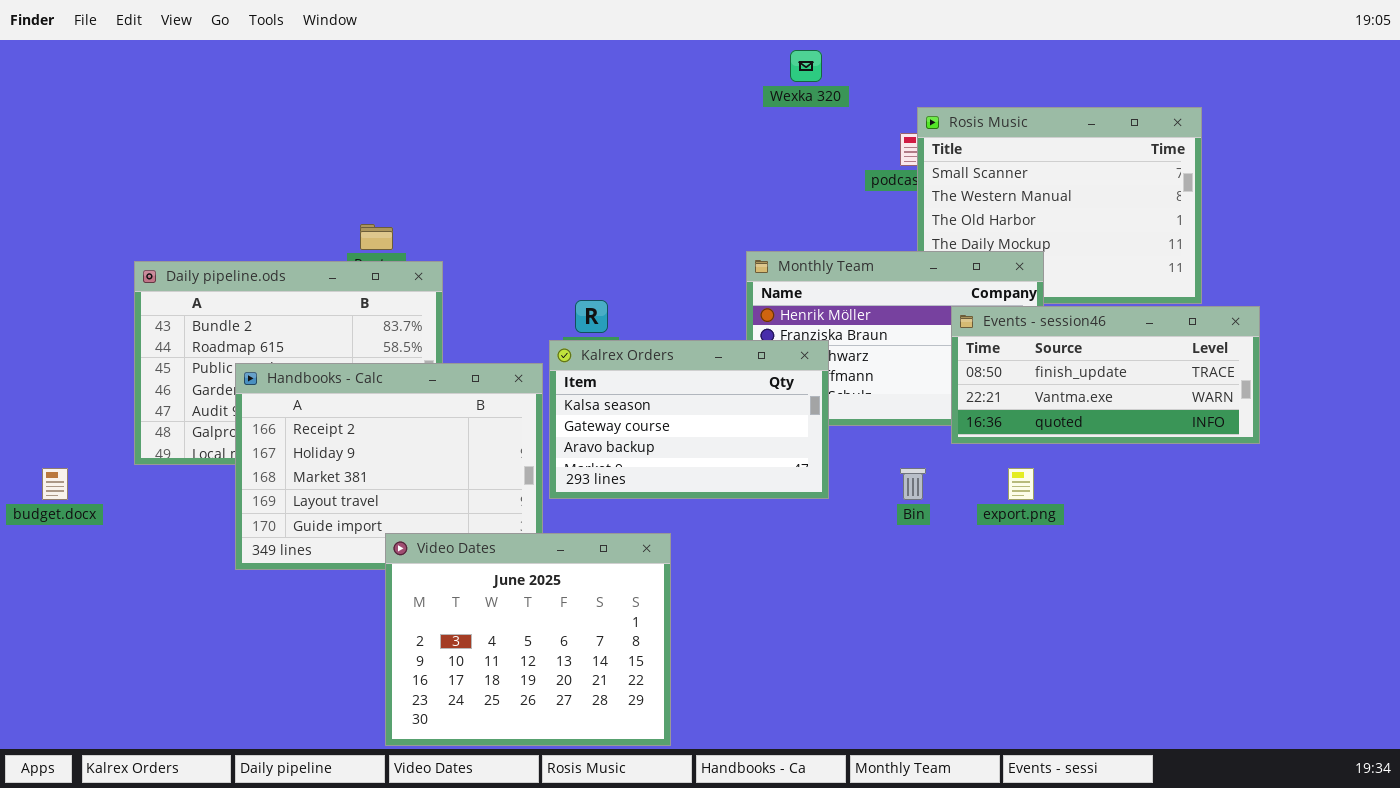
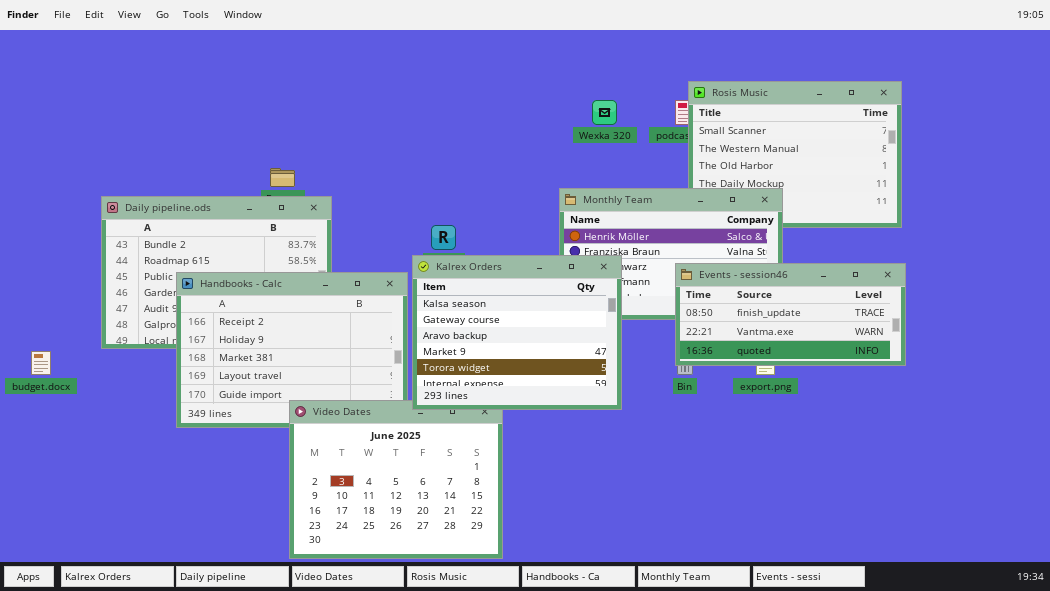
Wexka 320: [790,50,822,82] -> [592,100,617,125], moved
Events - session46: [951,306,1260,444] -> [675,263,906,366], moved
Kalrex Orders: [549,340,829,499] -> [412,255,622,410], resized

